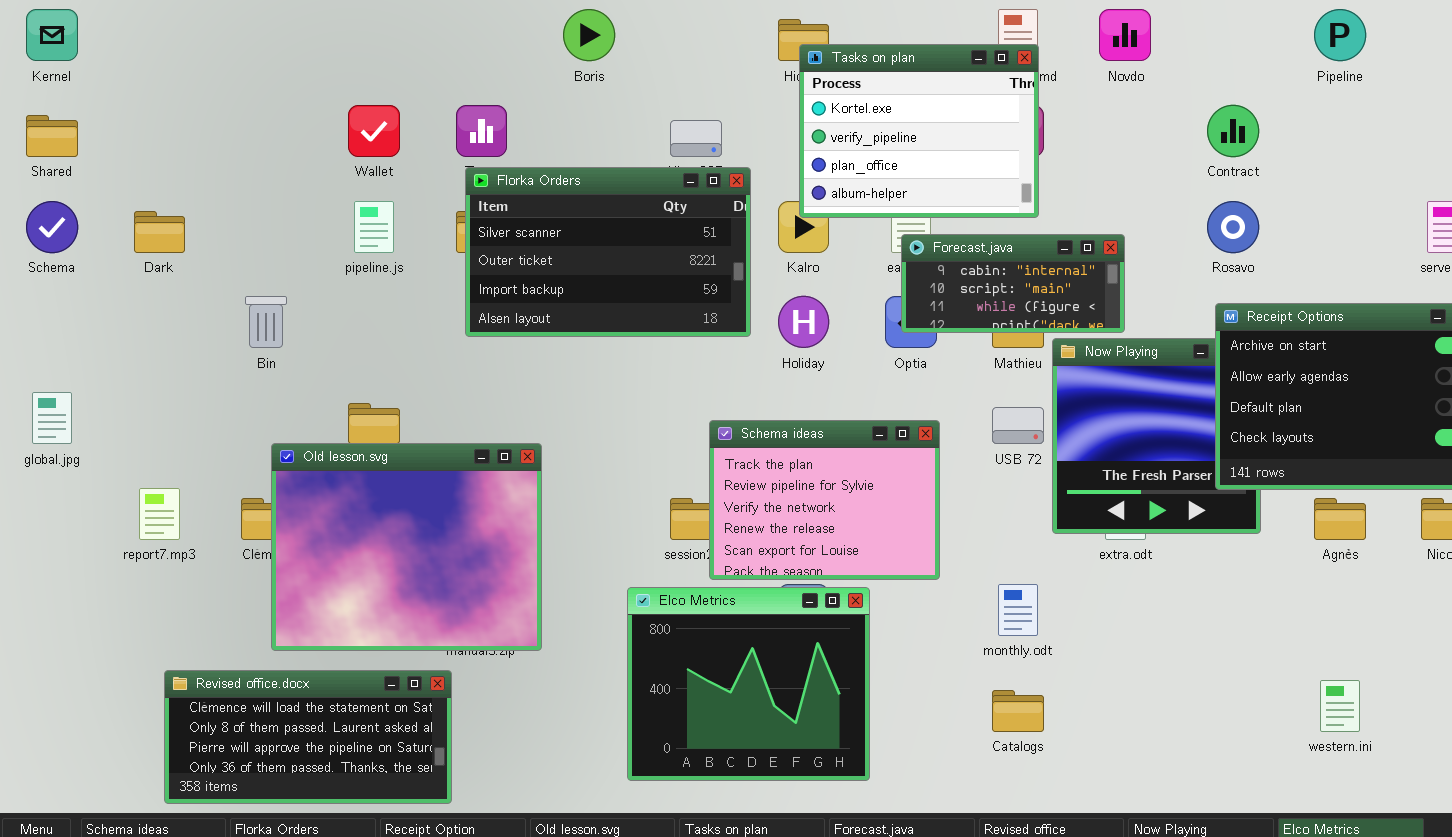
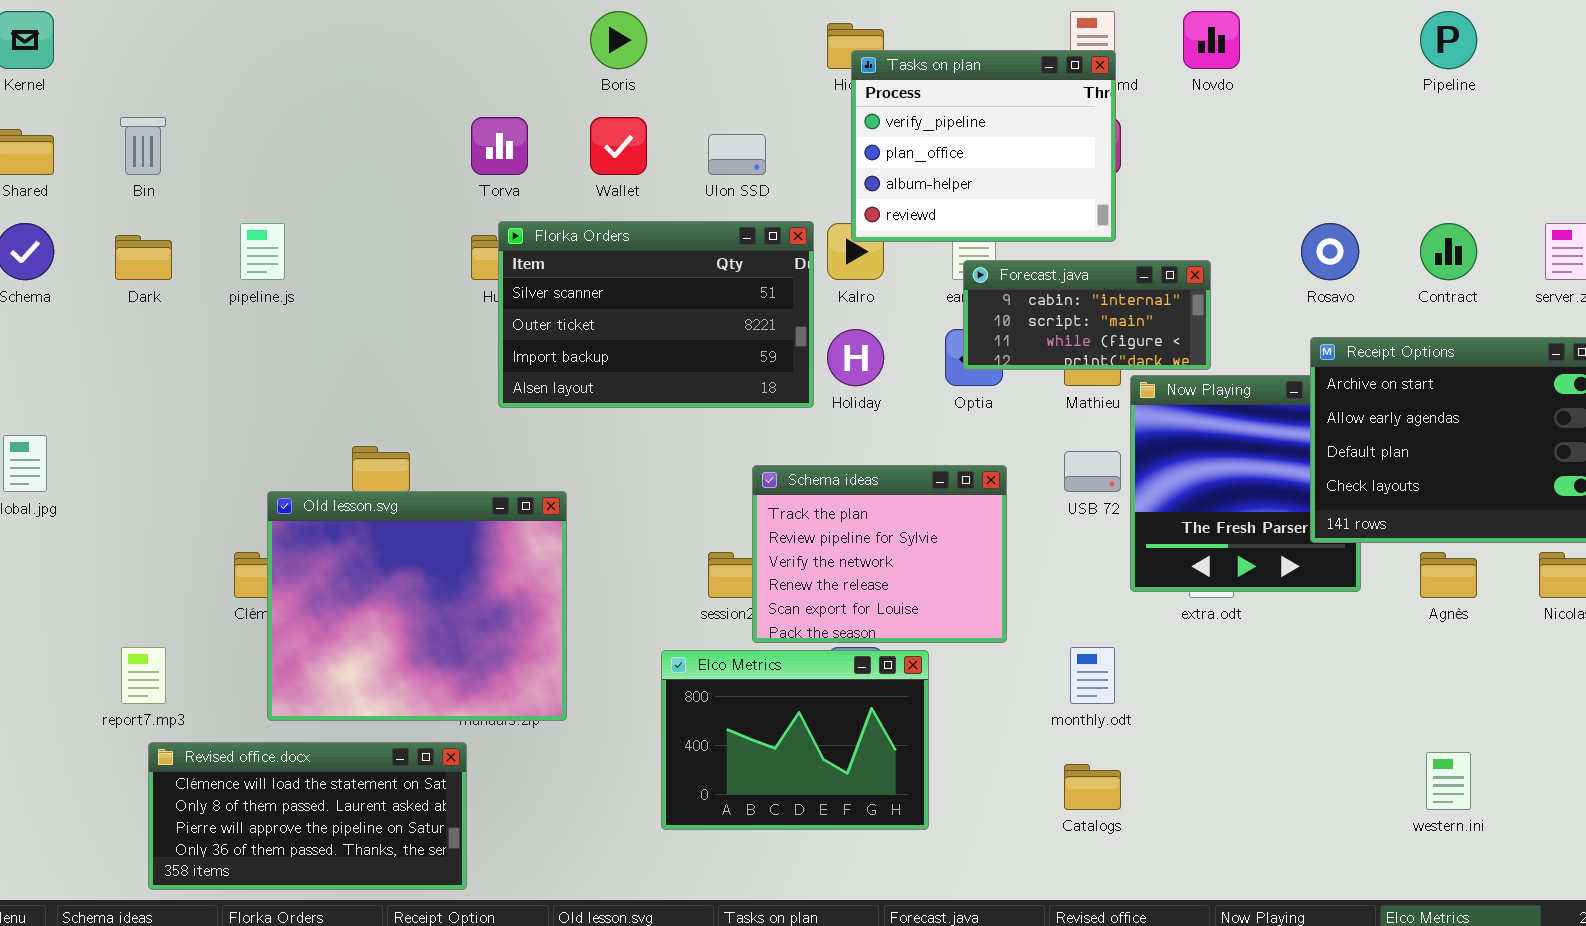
Tasks on plan: [799,44,1039,218] -> [851,50,1116,242], scrolled down 1 row
Wallet: [348,105,400,157] -> [590,117,647,175], moved
Contract: [1207,105,1259,157] -> [1420,223,1477,280], moved
Florka Orders: [465,167,751,337] -> [498,221,814,408], moved
pipeline.js: [354,201,394,253] -> [240,223,285,280], moved
Bin: [245,296,287,348] -> [120,117,166,175], moved
report7.mp3: [139,488,180,540] -> [121,647,166,704], moved
Elco Metrics: [627,587,870,781] -> [661,650,929,830], resized

